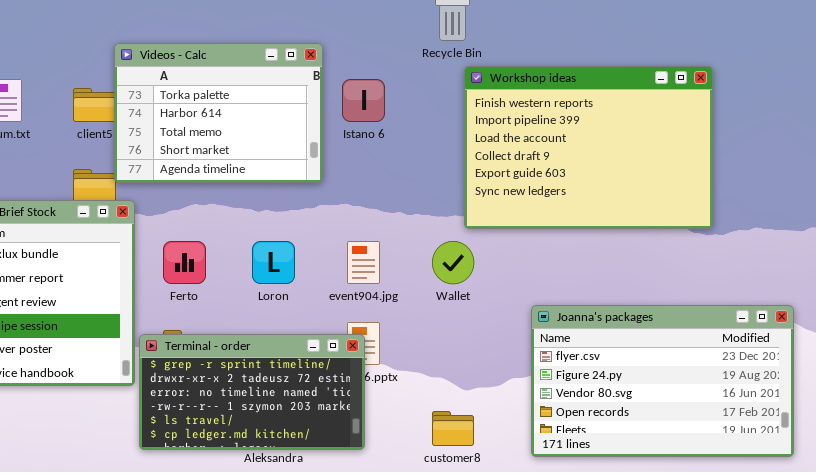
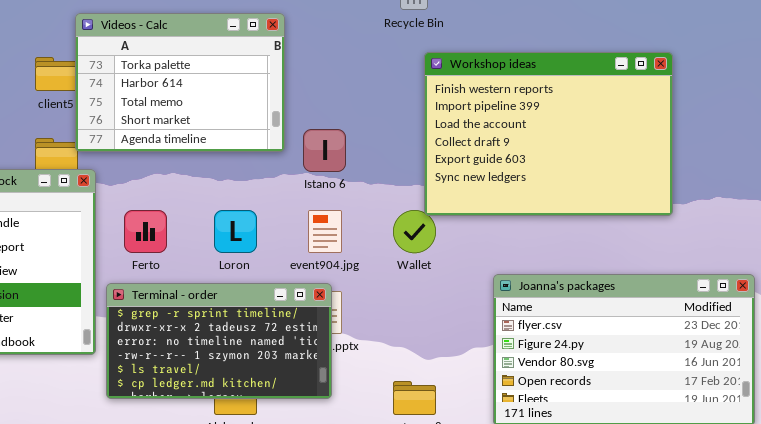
Workshop ideas: [464,66,713,229] -> [424,52,673,216], moved
Istano 6: [342,79,385,122] -> [303,129,346,172], moved
Terminal - order: [139,334,365,450] -> [106,283,332,399], moved

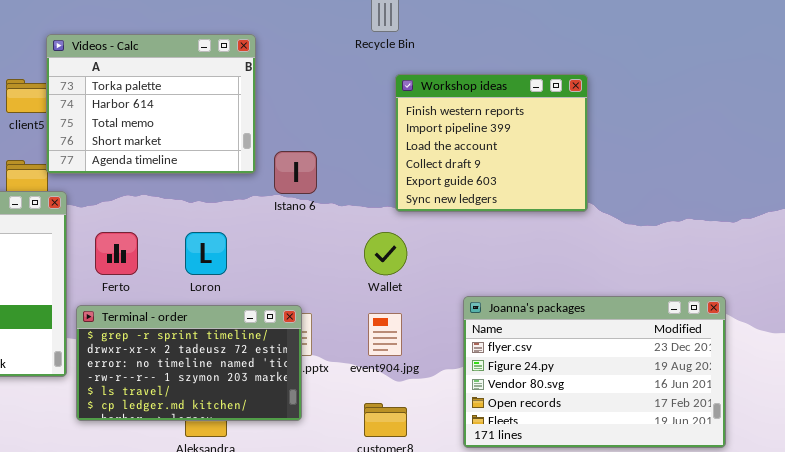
Workshop ideas: [424,52,673,216] -> [395,74,588,212], resized
event904.jpg: [308,210,342,253] -> [368,313,402,356], moved

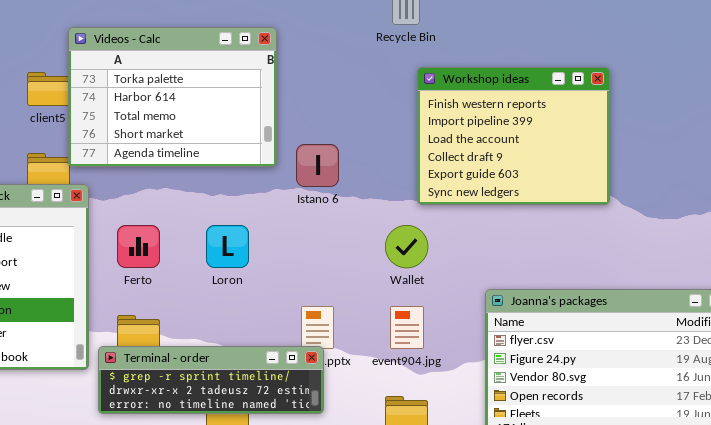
Terminal - order: [76,305,302,421] -> [98,346,324,414], resized

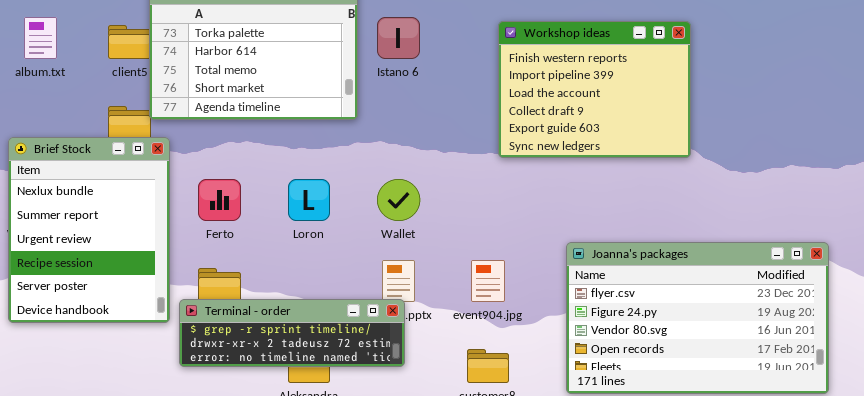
Istano 6: [296,144,339,187] -> [377,17,420,59], moved
Wallet: [385,225,428,268] -> [377,179,420,221], moved

